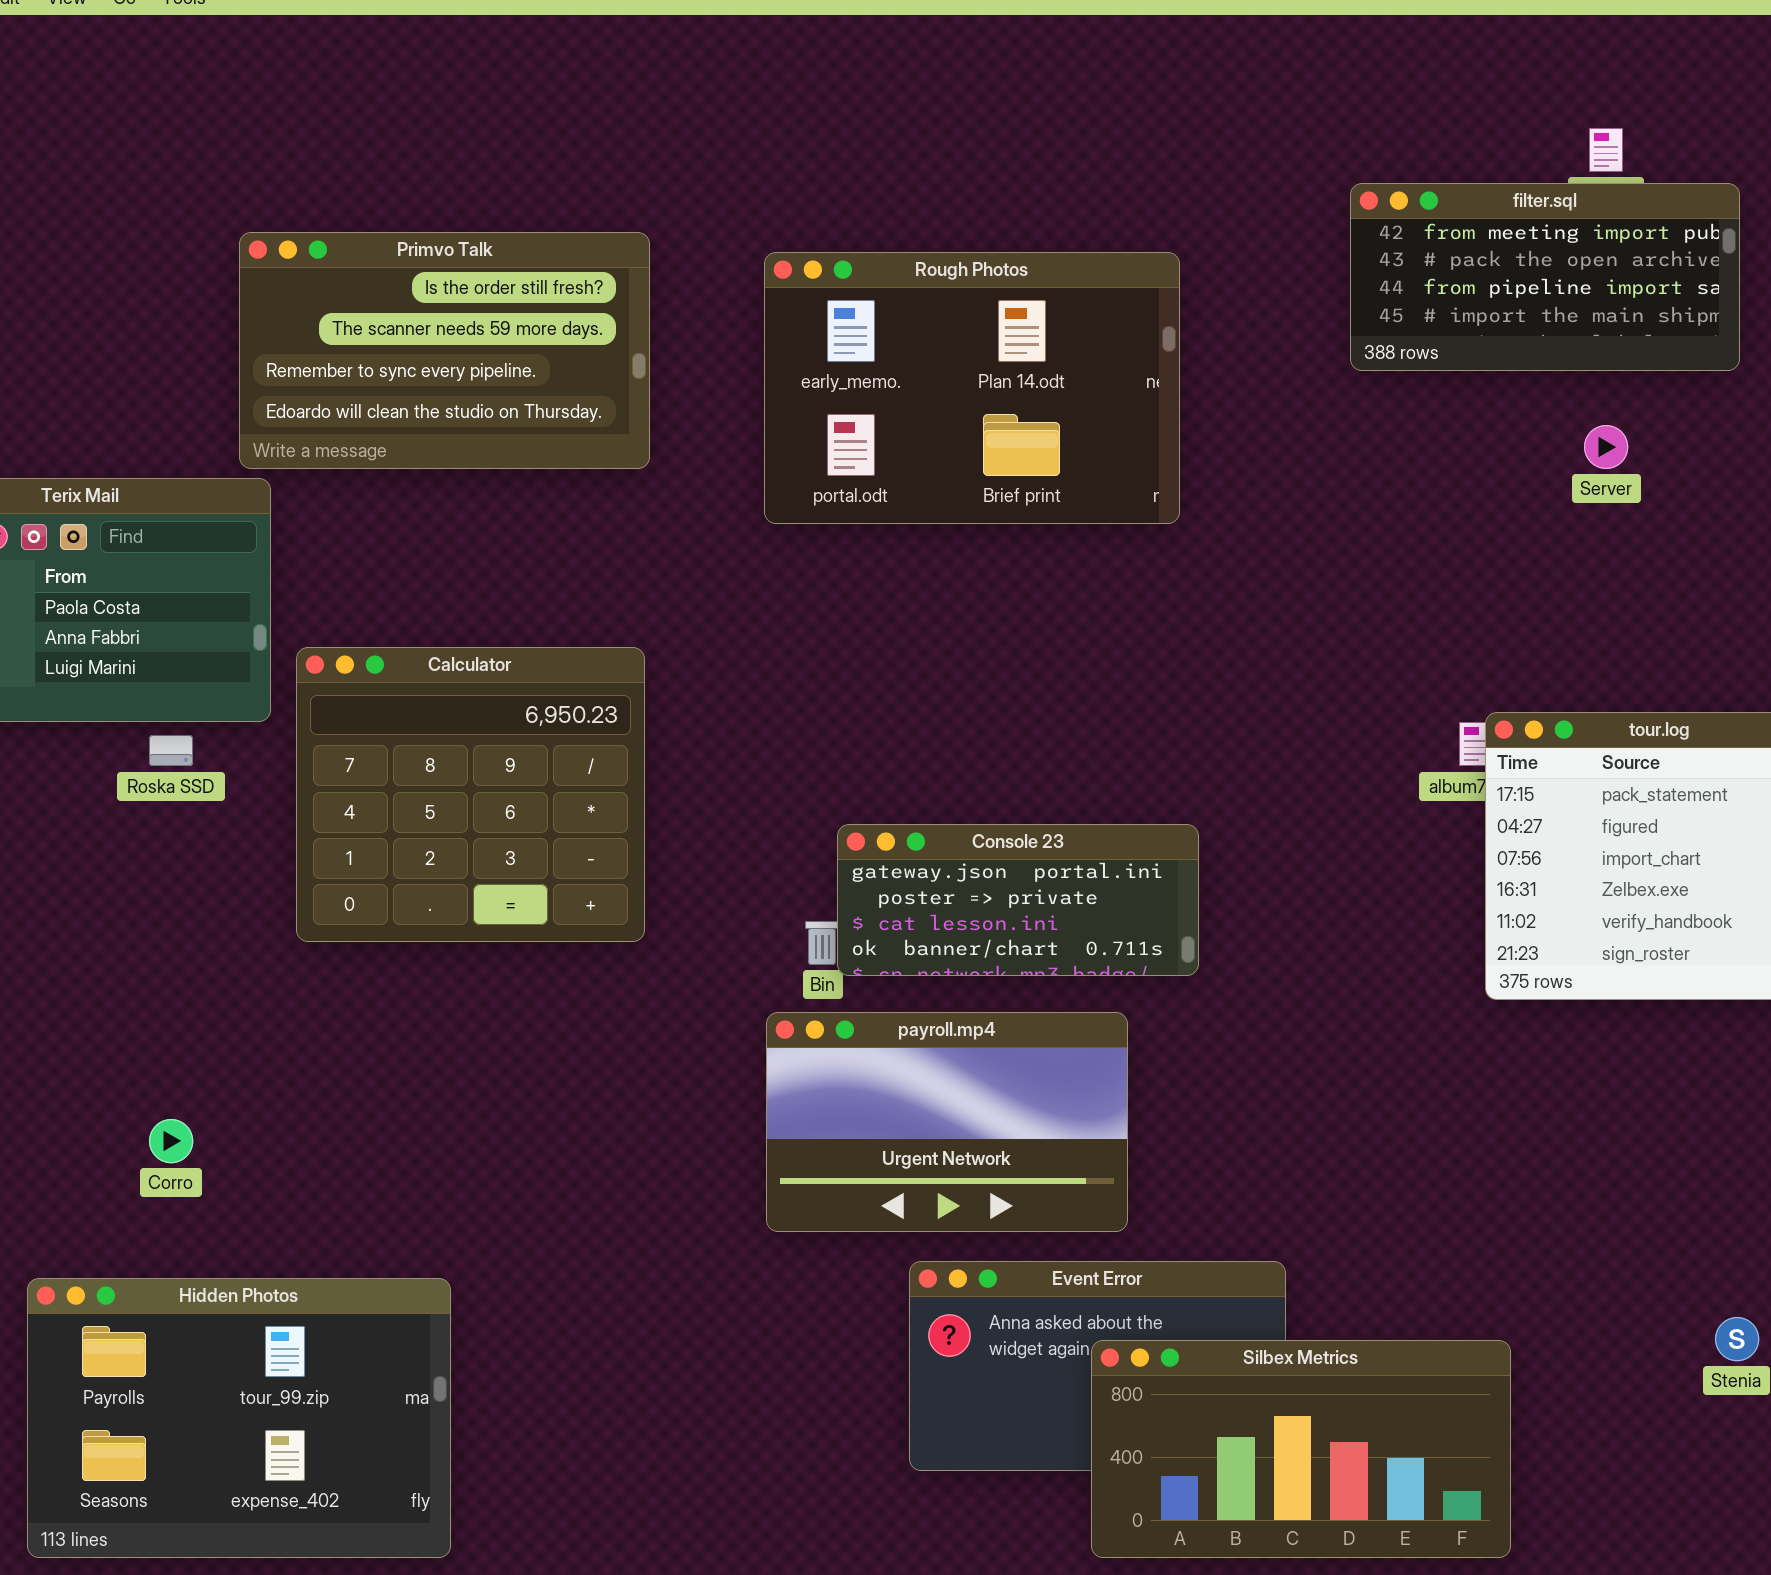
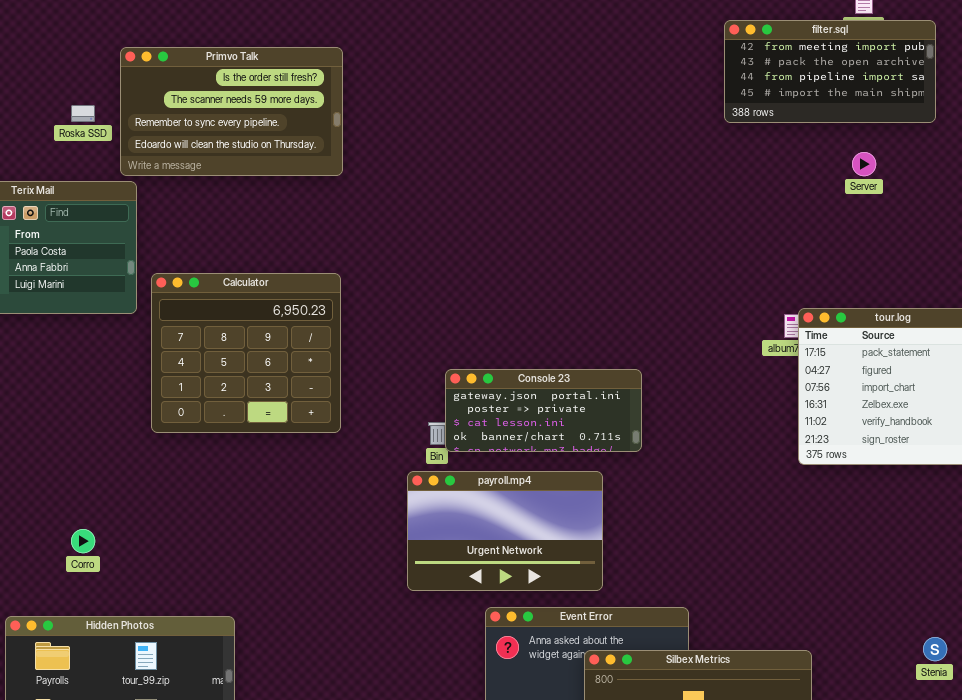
Rough Photos: [764,252,1180,524] -> none, closed
Roska SSD: [149,735,193,766] -> [71,105,95,122], moved

